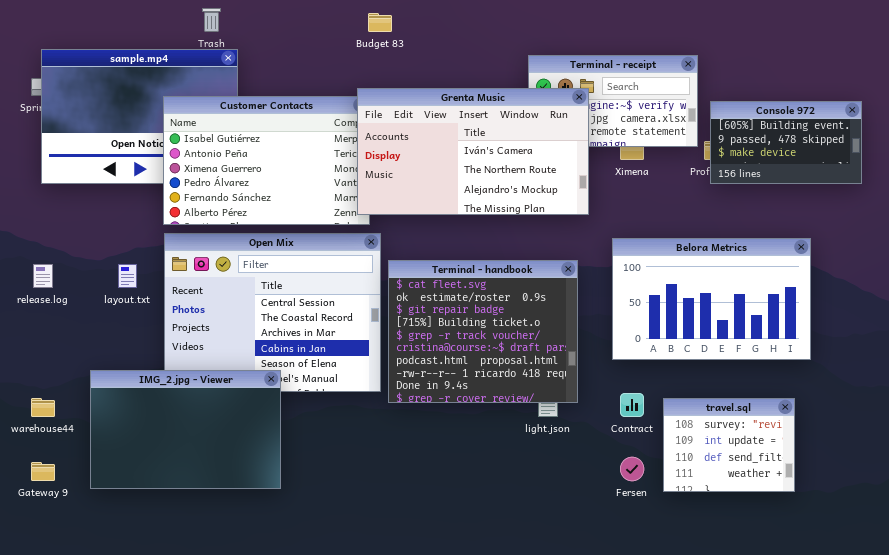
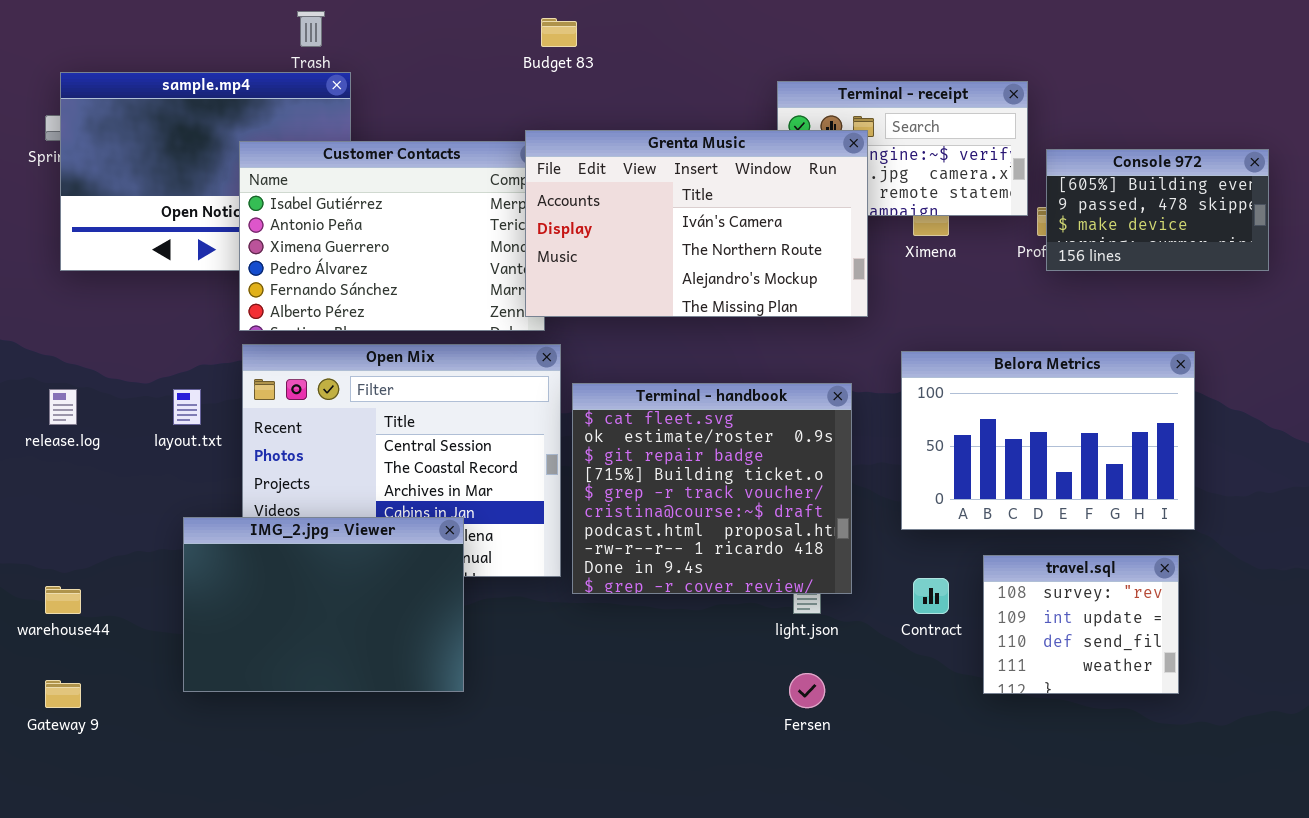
IMG_2.jpg - Viewer: [90,370,281,489] -> [183,517,464,692], moved
travel.sql: [663,398,795,492] -> [983,555,1179,694], moved
Fersen: [620,457,644,481] -> [789,673,825,708], moved

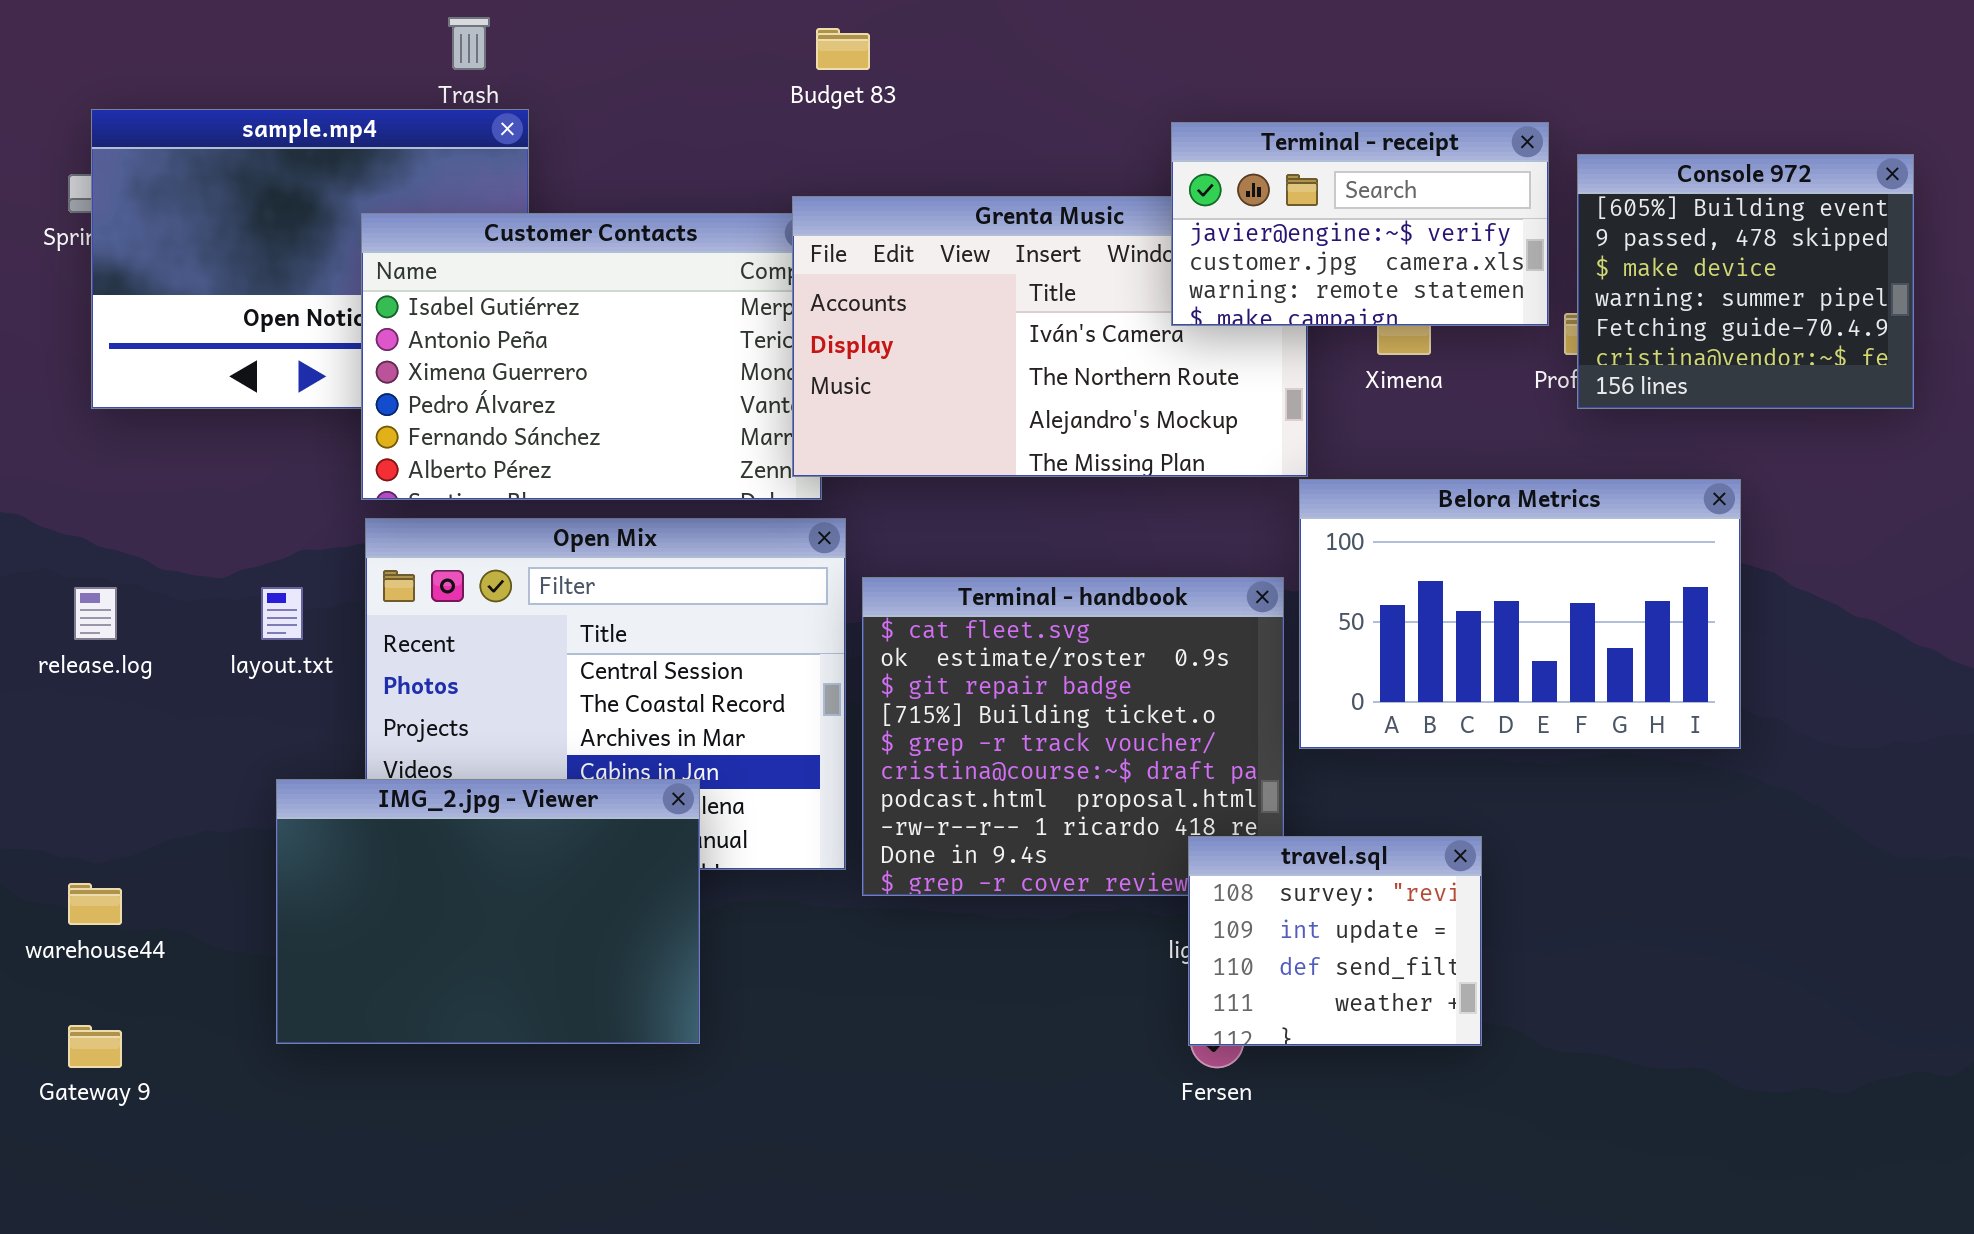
Terminal - receipt: [777,81,1028,216] -> [1171,122,1549,326], raised
Console 972: [1046,149,1269,271] -> [1577,154,1914,409], resized
Belora Metrics: [901,351,1195,530] -> [1299,479,1741,749], moved
travel.sql: [983,555,1179,694] -> [1188,836,1482,1046], moved

